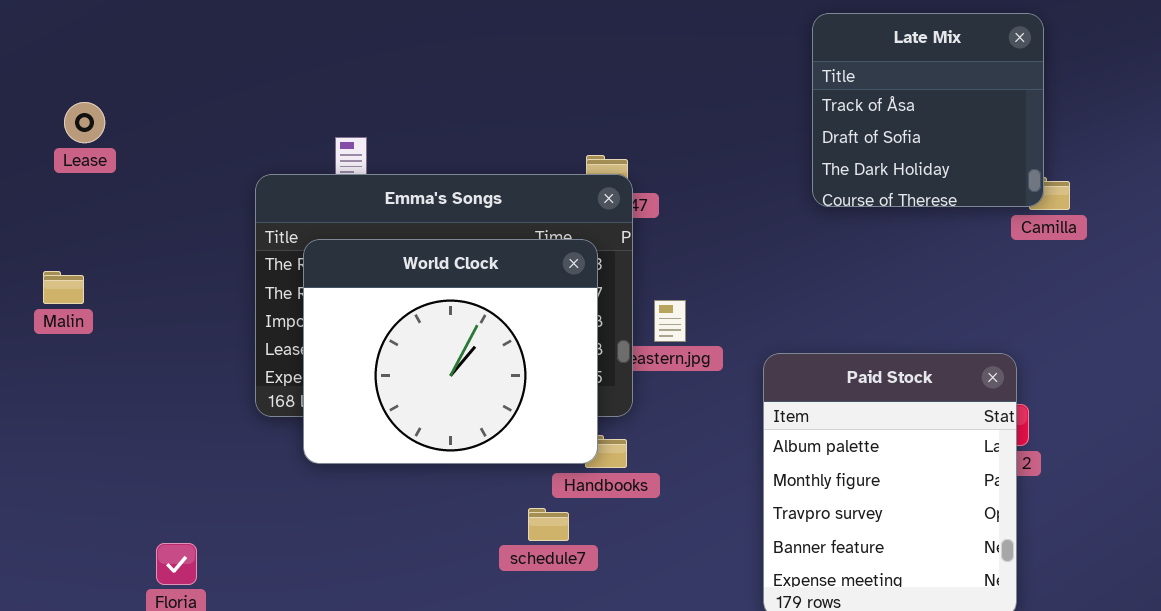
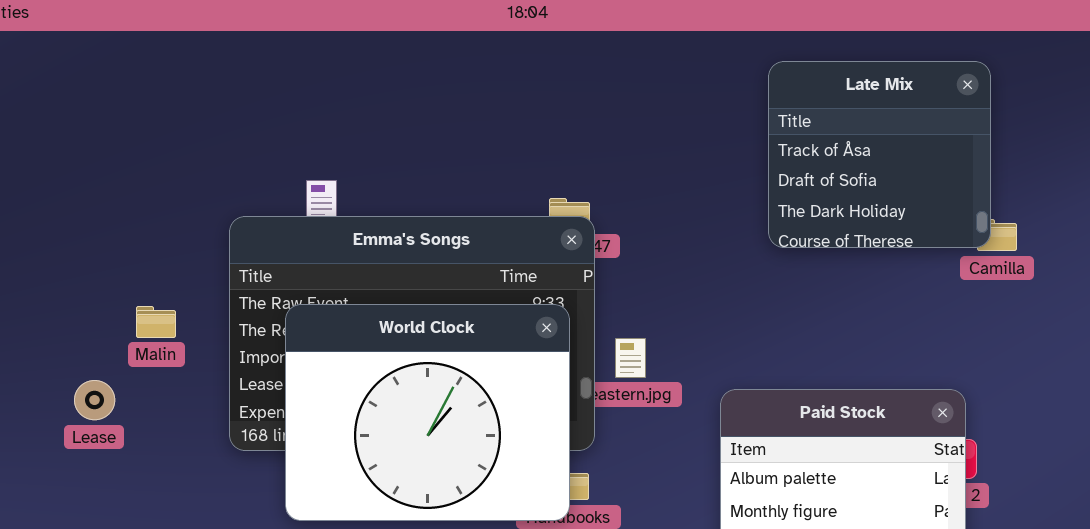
Lease: [64,102,105,143] -> [74,380,115,420], moved
World Clock: [303,239,598,464] -> [285,304,570,521], moved
Malin: [43,271,84,304] -> [136,306,176,338], moved

